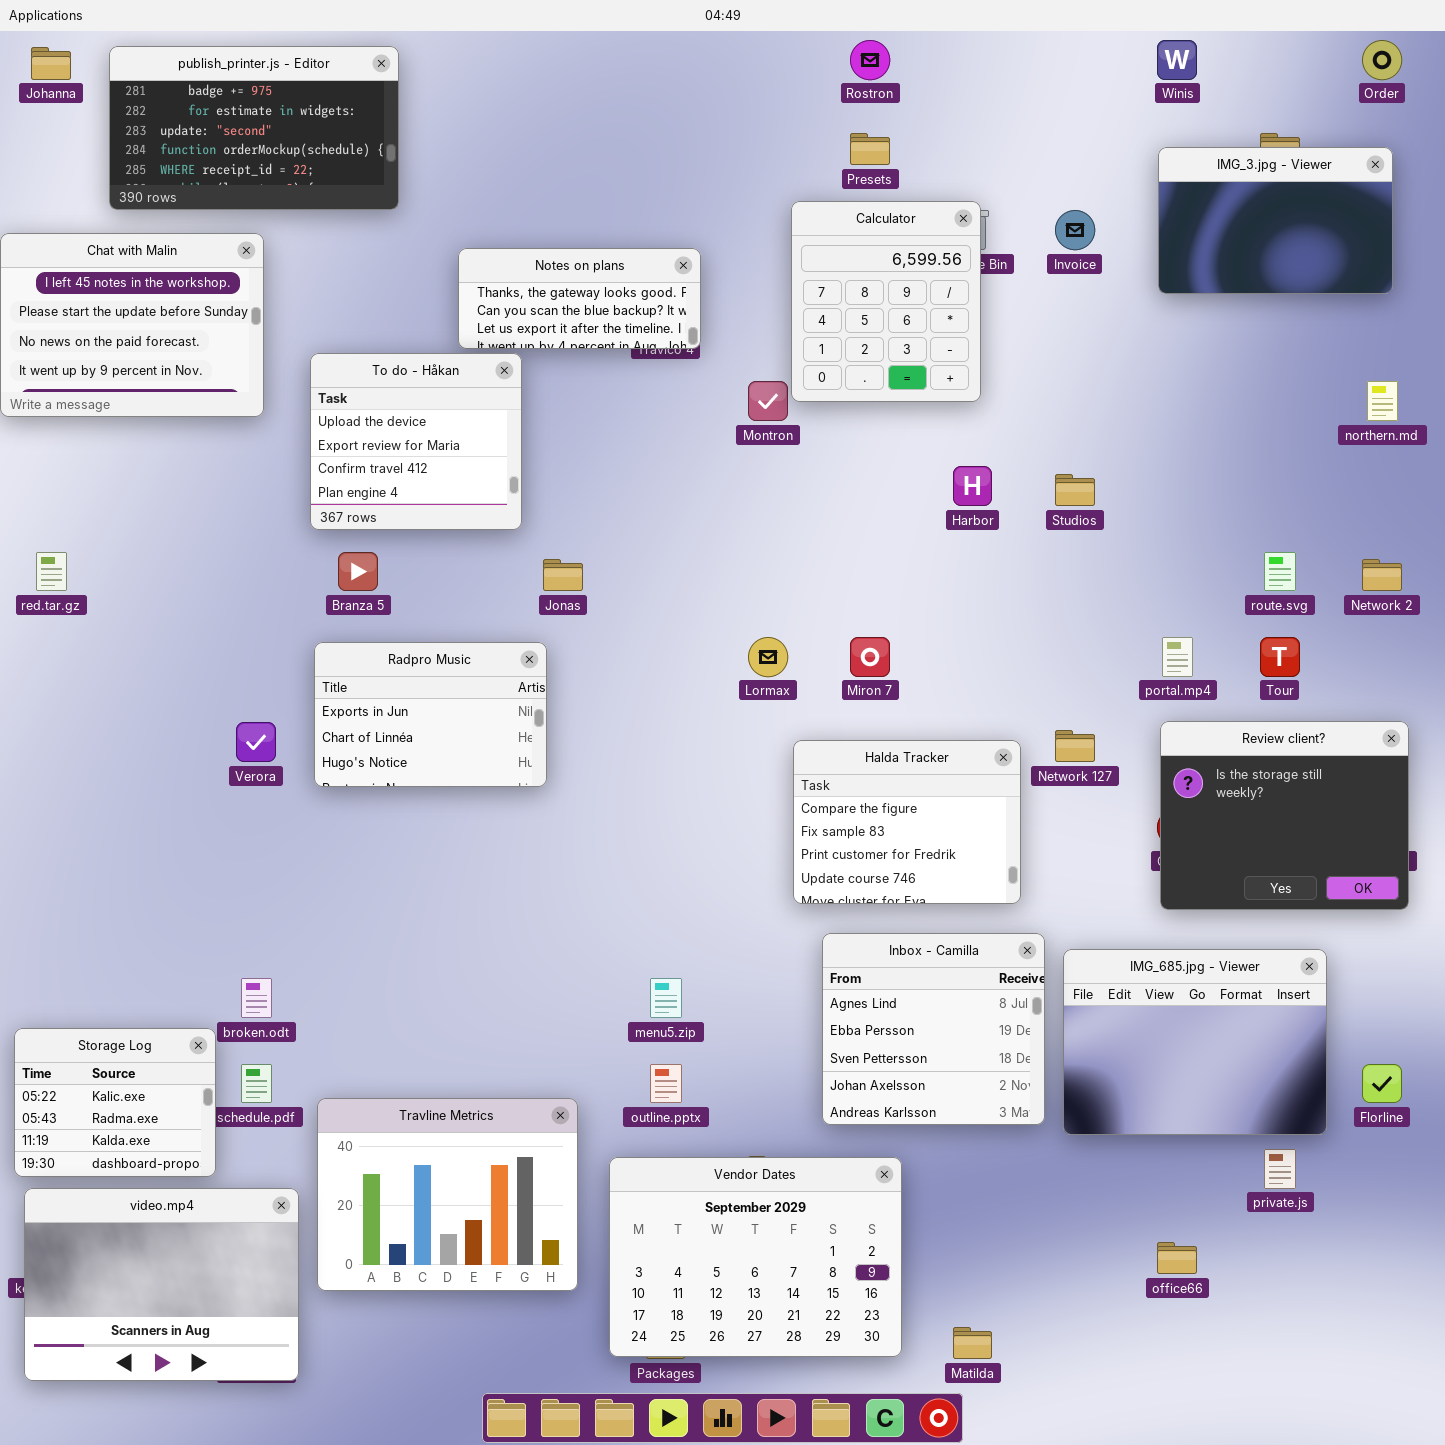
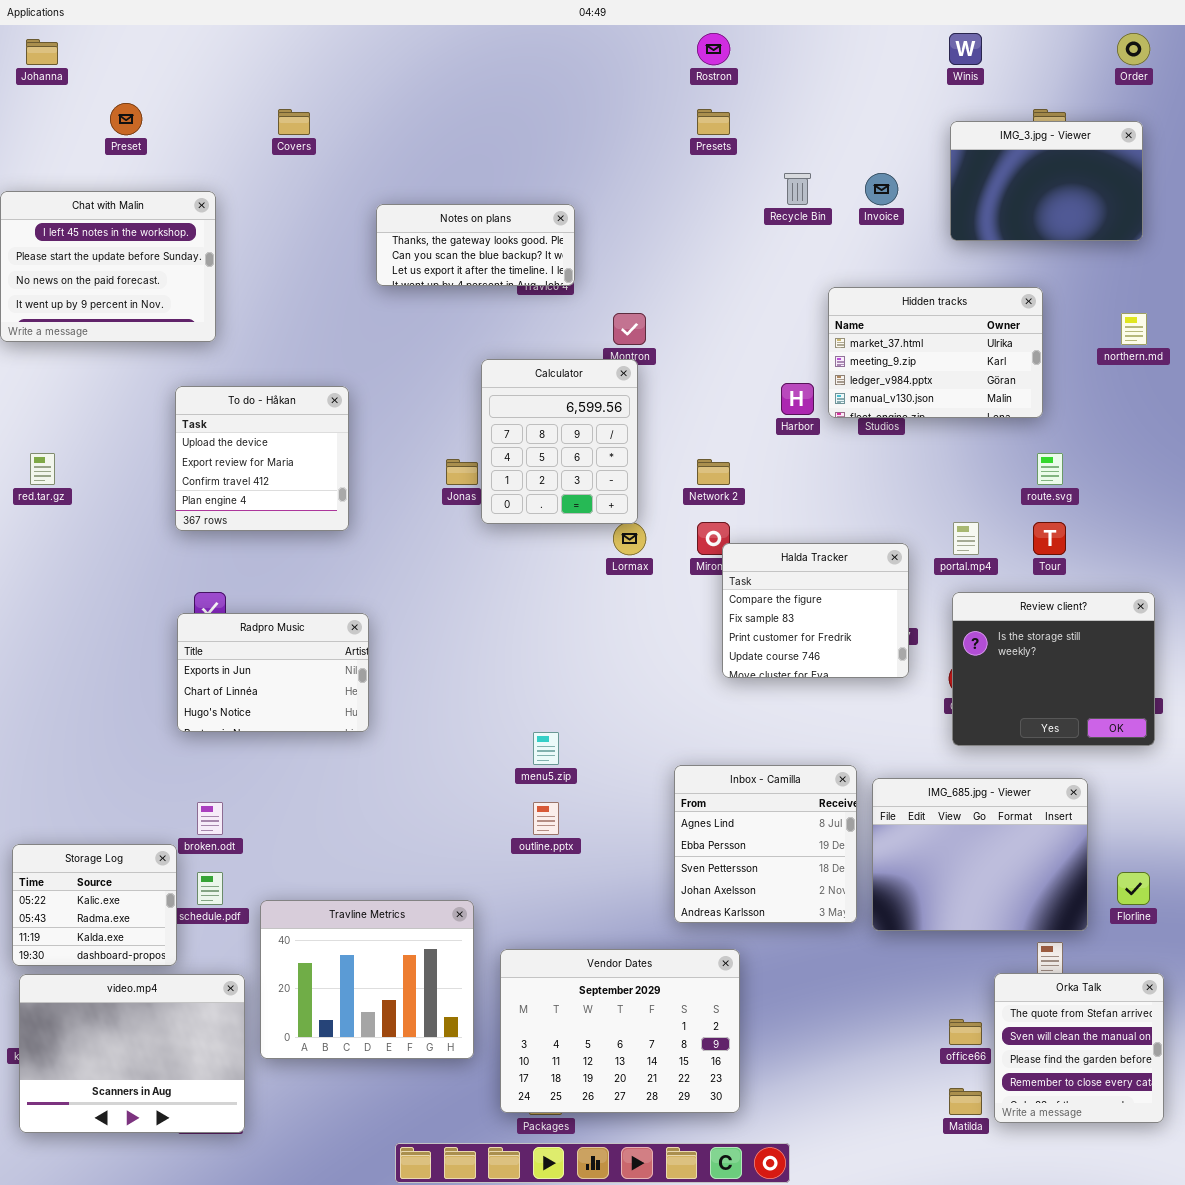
publish_printer.js - Editor: [109,46,399,210] -> none, closed
Calculator: [791,201,981,402] -> [481,359,638,524], moved
Hidden tracks: none -> [828,287,1043,418], opened
To do - Håkan: [310,353,522,530] -> [175,386,349,531], moved
Network 2: [1362,559,1402,591] -> [697,459,730,485], moved
Radpro Music: [314,642,547,787] -> [177,613,369,732], moved
Halda Tracker: [793,740,1021,904] -> [722,543,909,678], moved
menu5.zip: [650,978,682,1018] -> [533,732,559,765], moved
outline.pptx: [650,1064,682,1103] -> [533,802,559,835], moved
Orka Talk: none -> [994,973,1164,1123], opened
Matilda: [953,1327,992,1359] -> [949,1088,982,1115], moved

